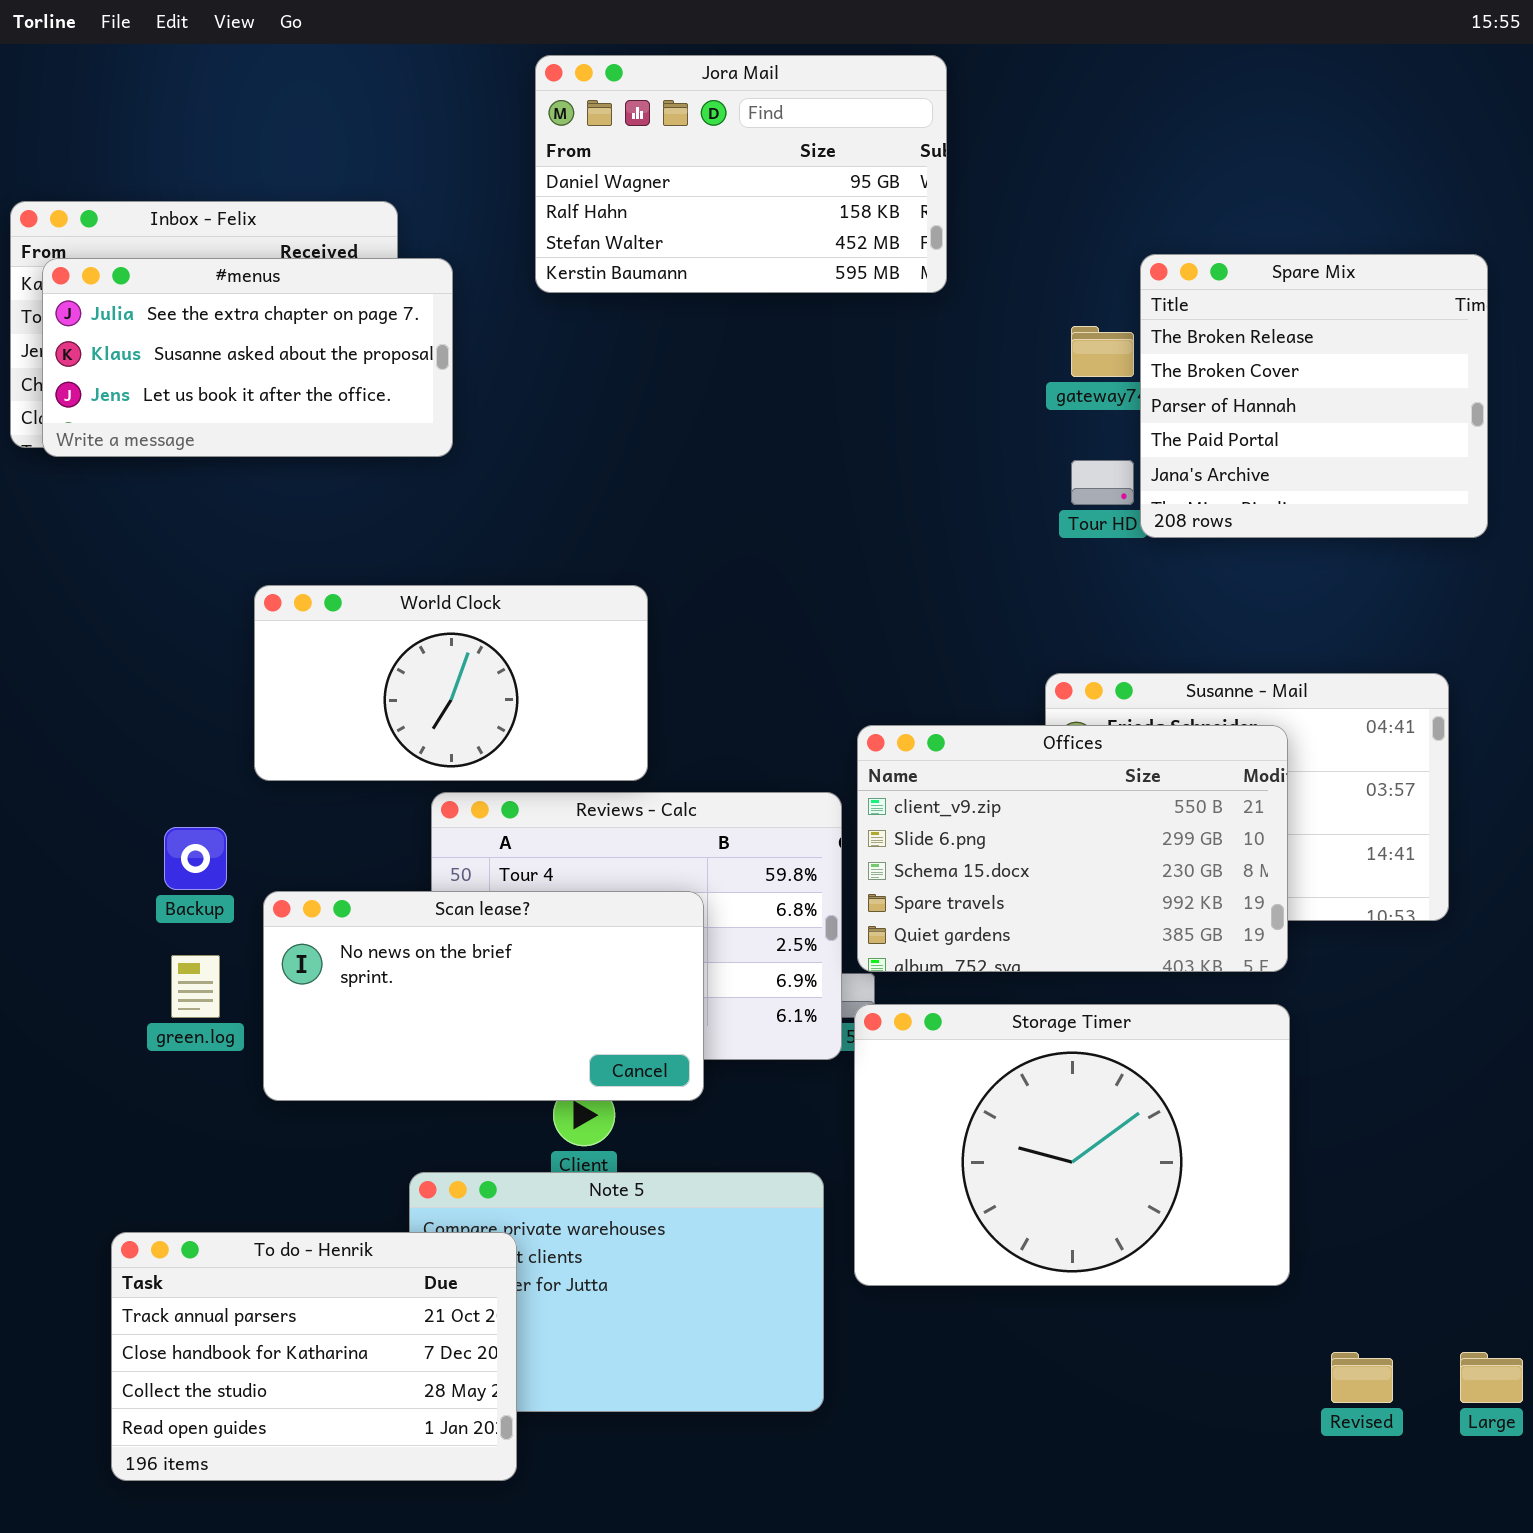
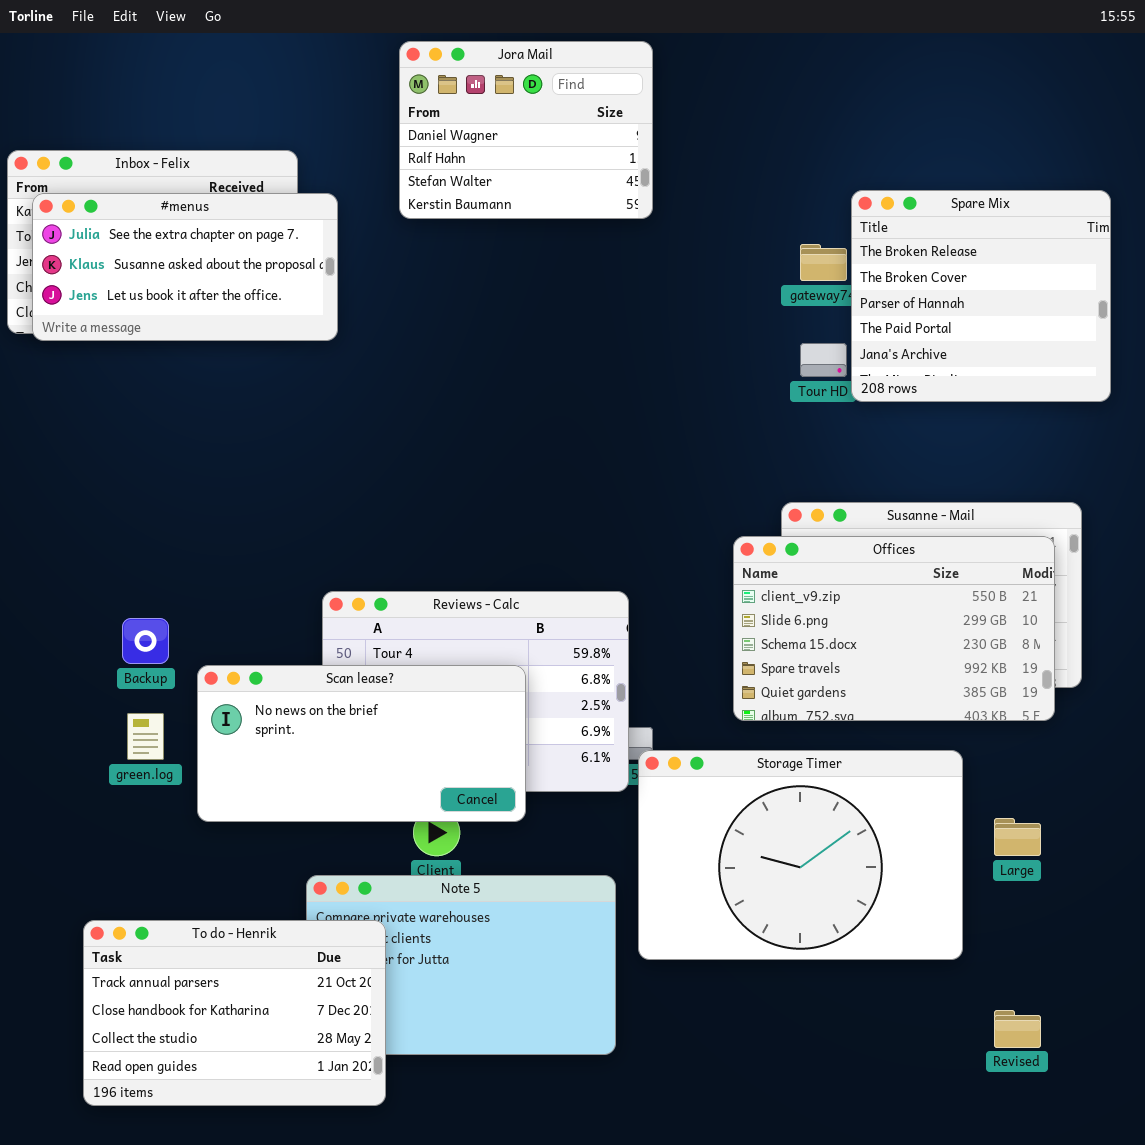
Jora Mail: [535,55,947,293] -> [399,41,653,219], resized
World Clock: [254,585,648,781] -> none, closed
Offices: [857,725,1288,972] -> [733,536,1055,721], moved
Large: [1460,1352,1523,1403] -> [994,818,1041,856], moved

